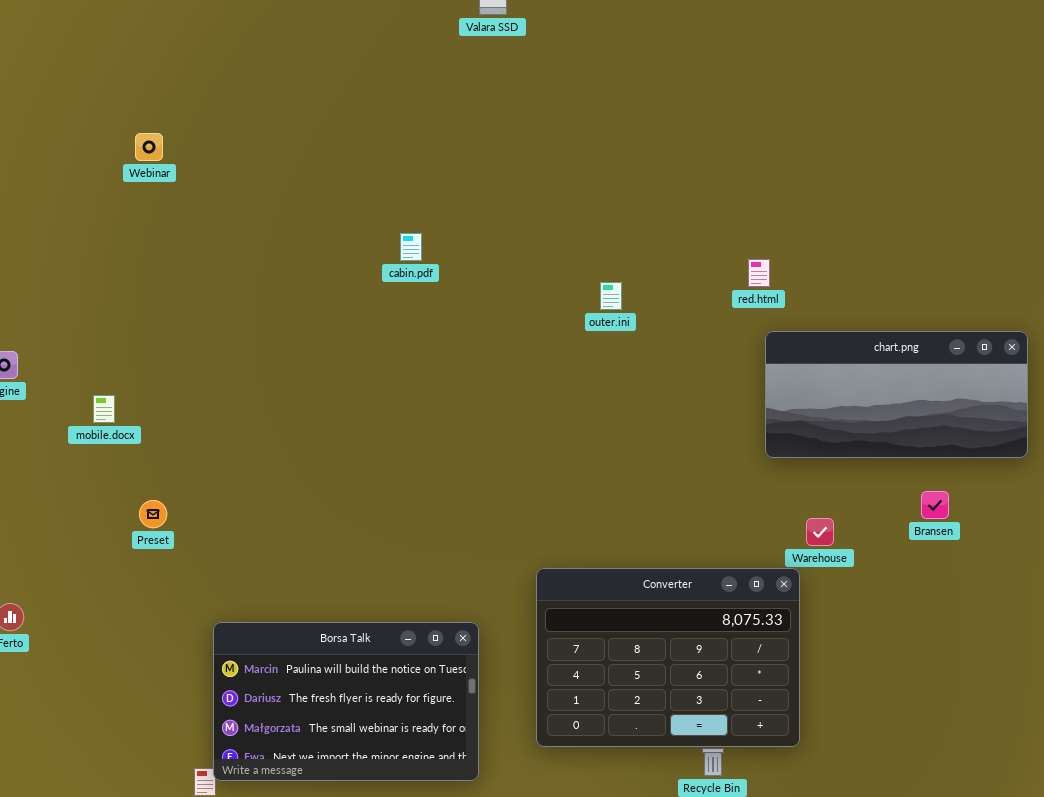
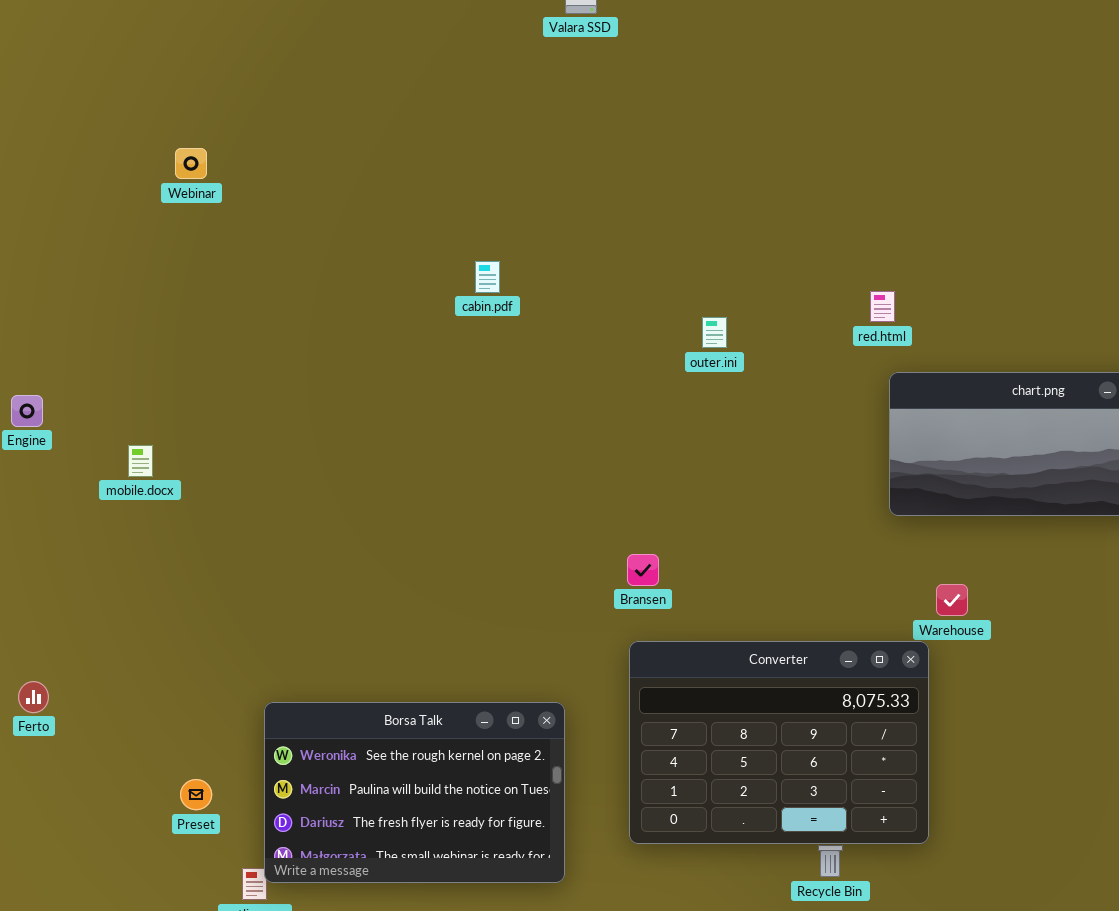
Bransen: [921,491,949,519] -> [627,554,659,586], moved
Preset: [139,500,167,528] -> [180,779,212,810], moved
Borsa Talk: [213,622,479,781] -> [264,702,565,883], scrolled up 1 row

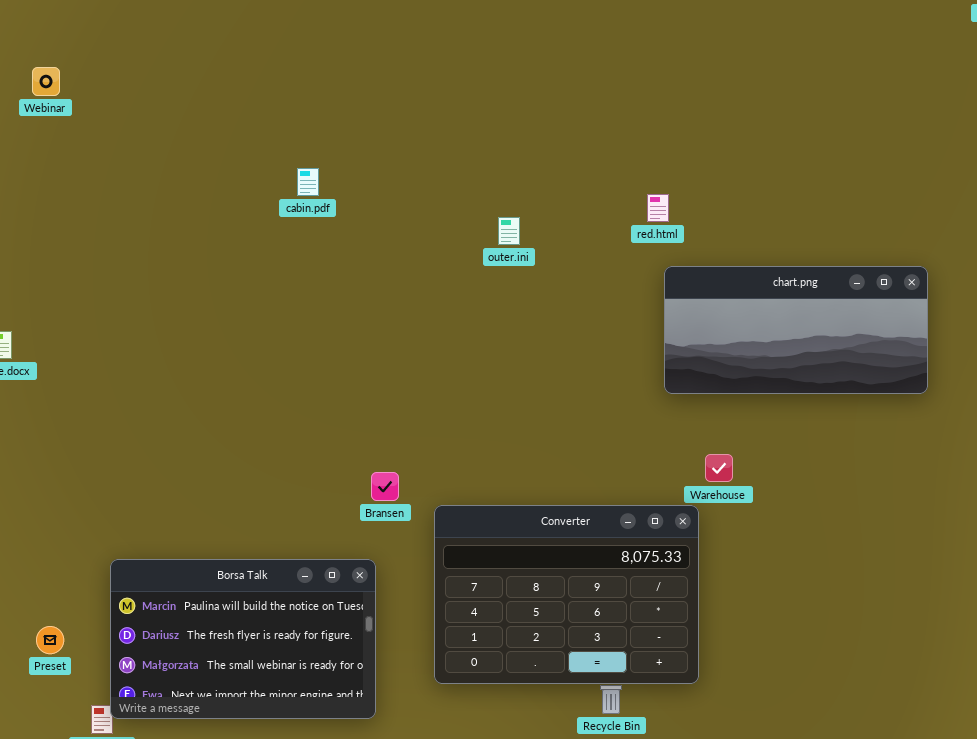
Bransen: [627,554,659,586] -> [371,472,399,501], moved
Borsa Talk: [264,702,565,883] -> [110,559,376,719], scrolled down 1 row

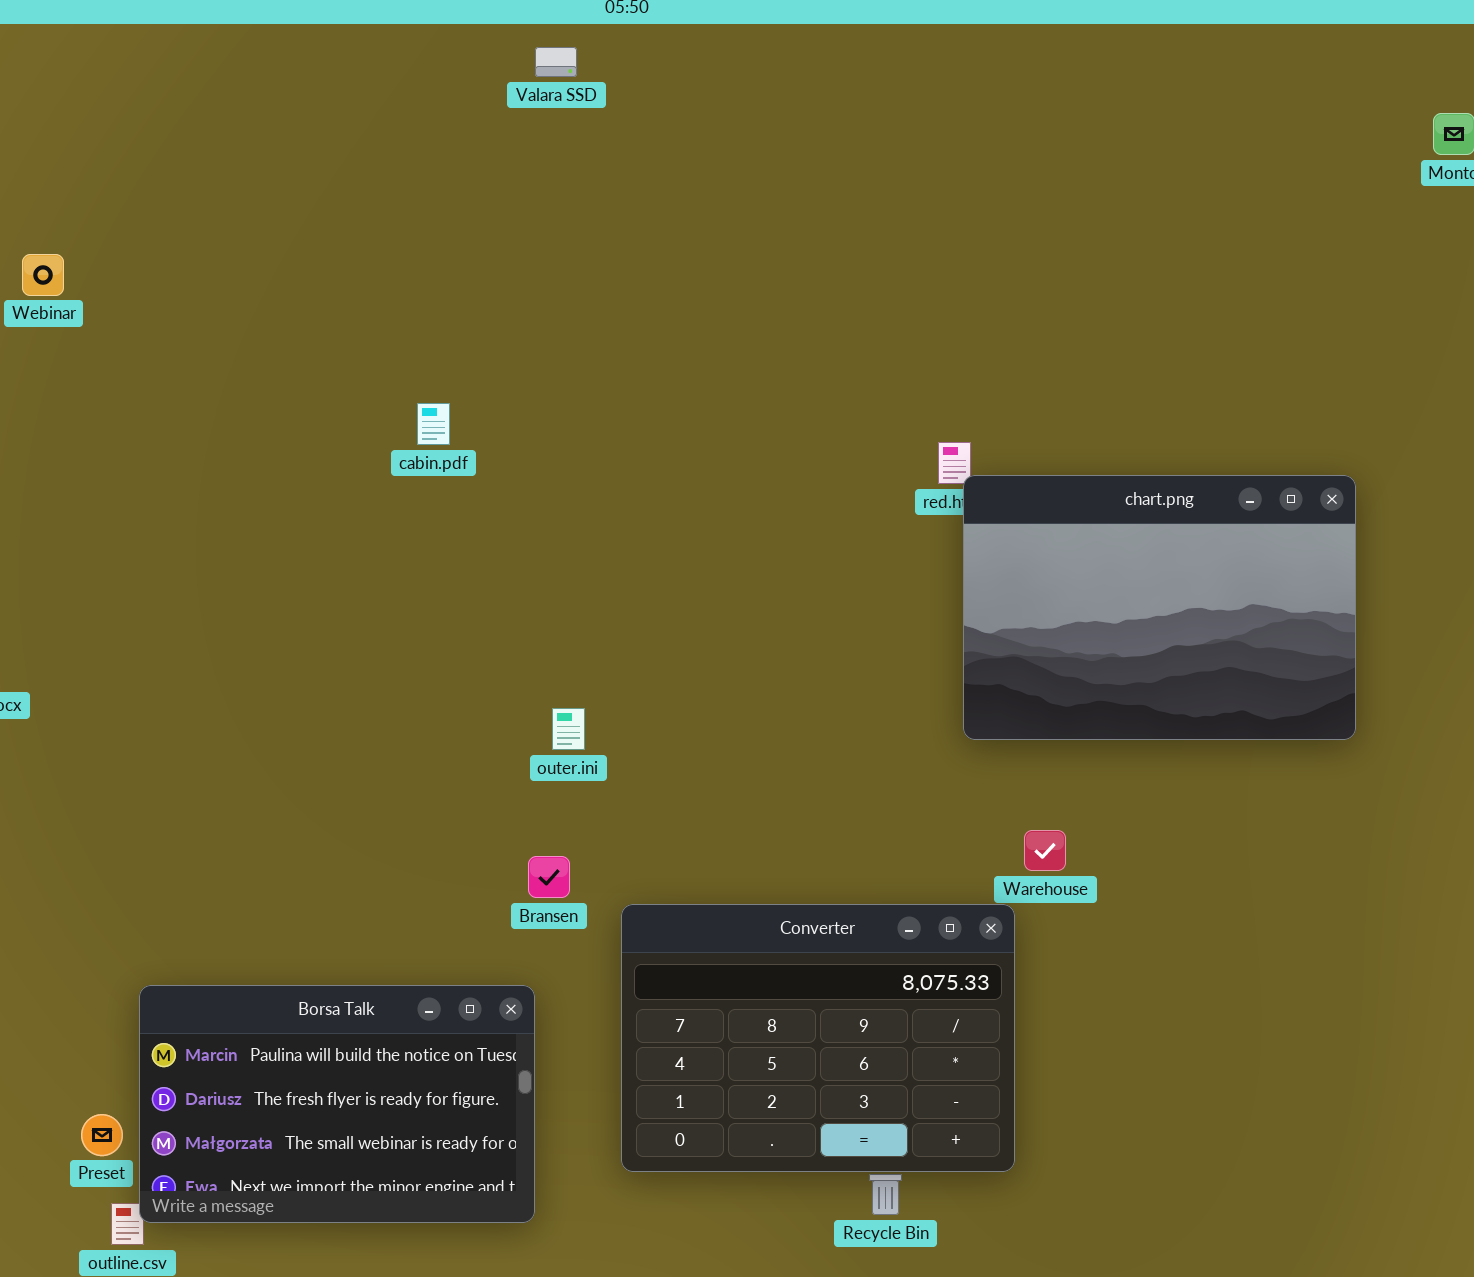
outer.ini: [498,217,520,245] -> [552,708,585,750], moved
chart.png: [664,266,928,394] -> [963,475,1356,740], resized
Preset: [36,626,64,654] -> [81,1114,123,1156], moved

